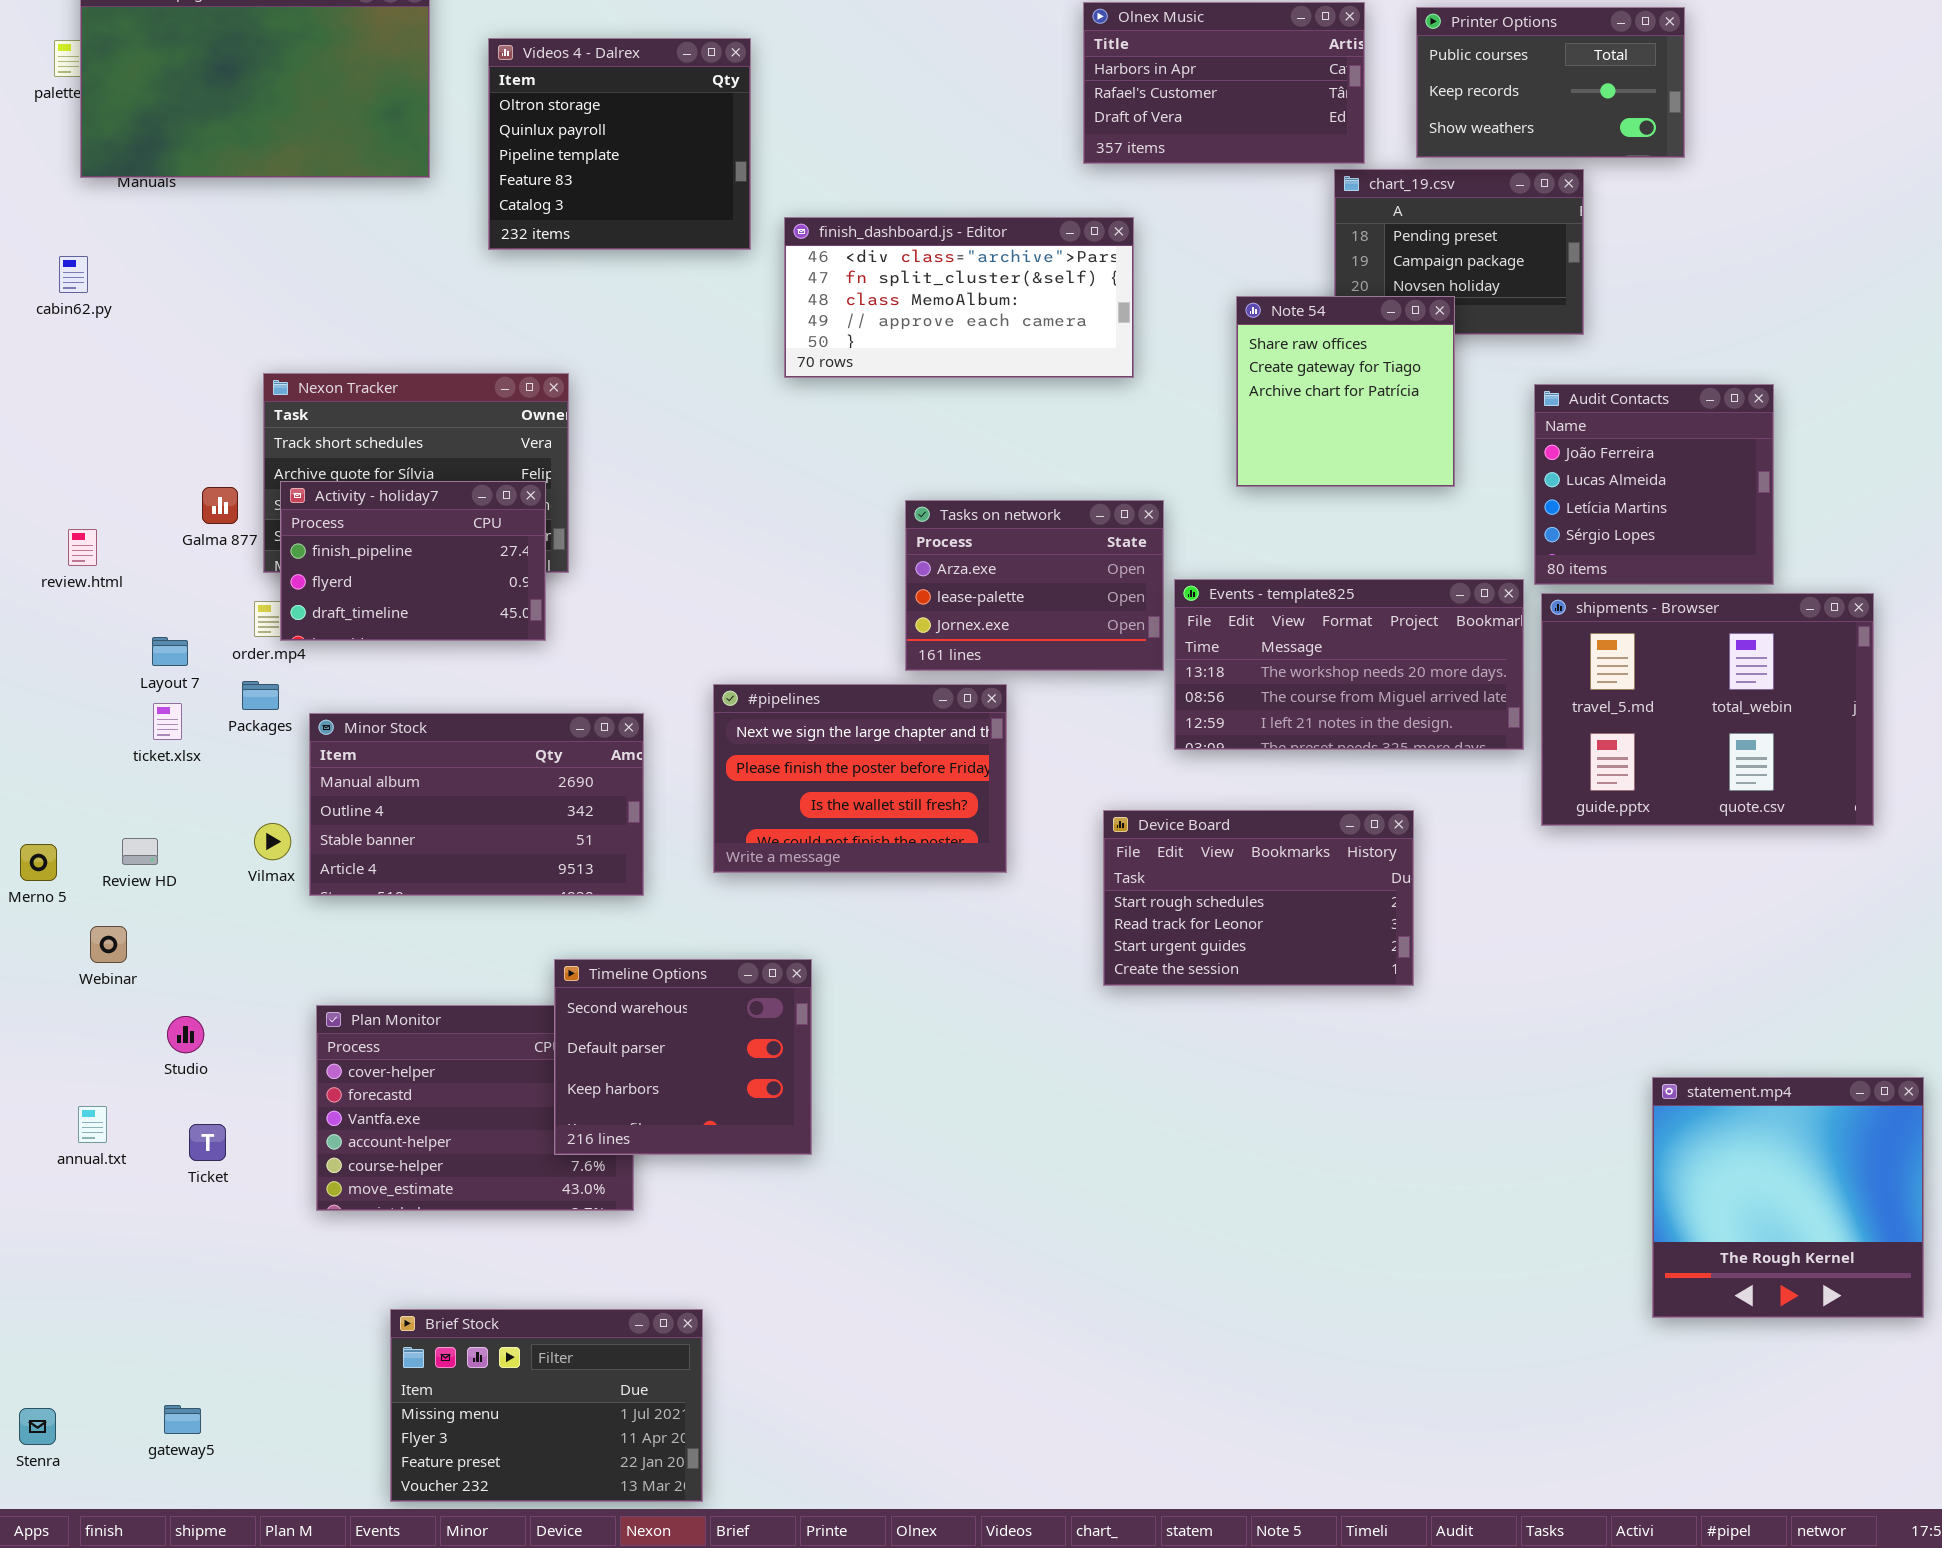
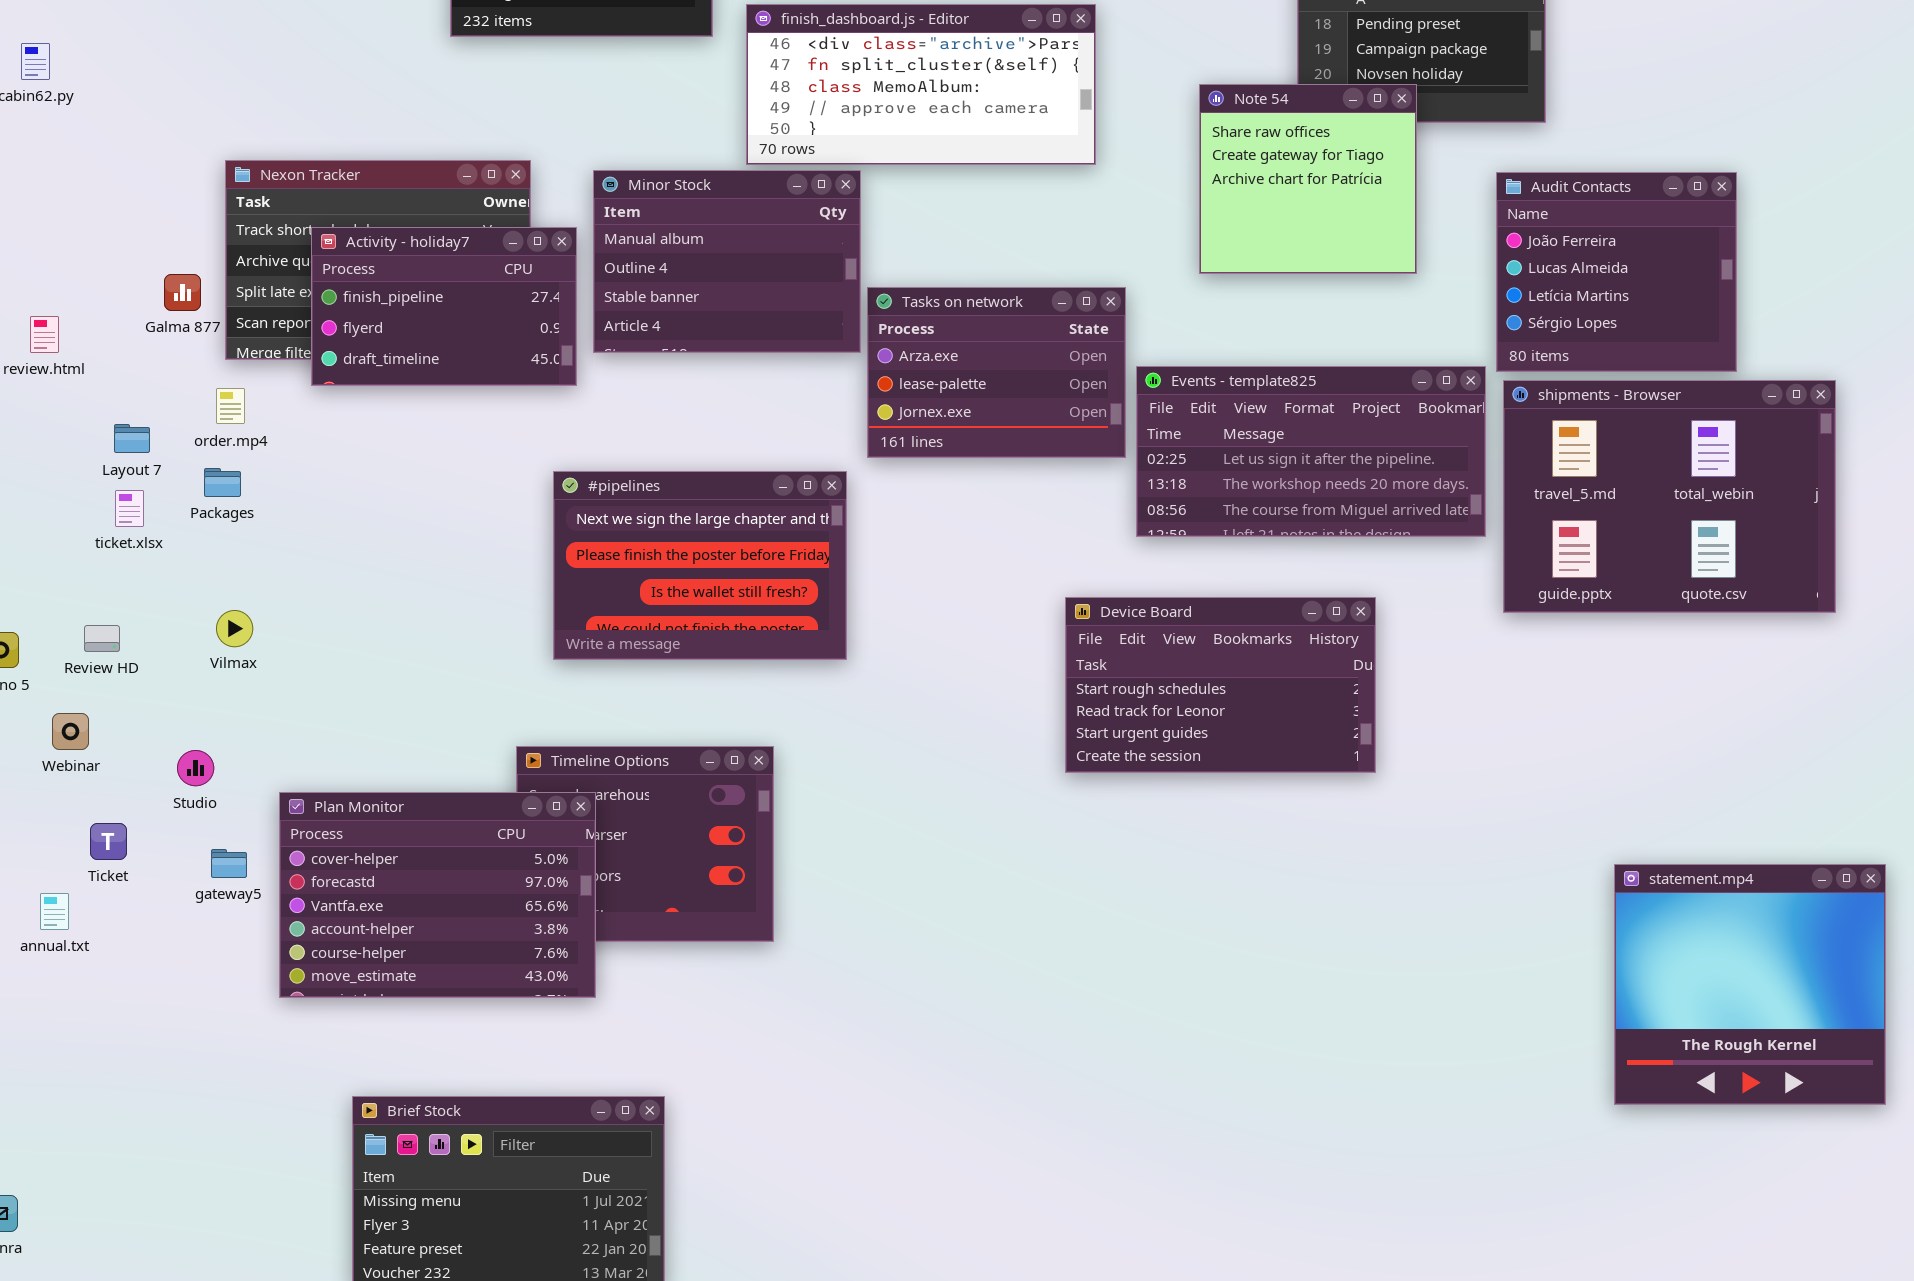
Activity - holiday7: [280,481,546,641] -> [311,227,577,386], moved
Events - template825: [1174,579,1524,750] -> [1136,366,1486,537], scrolled up 1 row
#pipelines: [713,684,1007,873] -> [553,471,847,660], moved
Minor Stock: [309,713,644,896] -> [593,170,861,353], moved, resized
Plan Monitor: [316,1005,634,1211] -> [279,792,596,998], raised
Studio: [167,1016,204,1053] -> [177,750,214,786], moved
Ticket: [189,1124,226,1161] -> [90,823,127,860], moved
gateway5: [164,1405,201,1434] -> [211,849,247,878], moved

